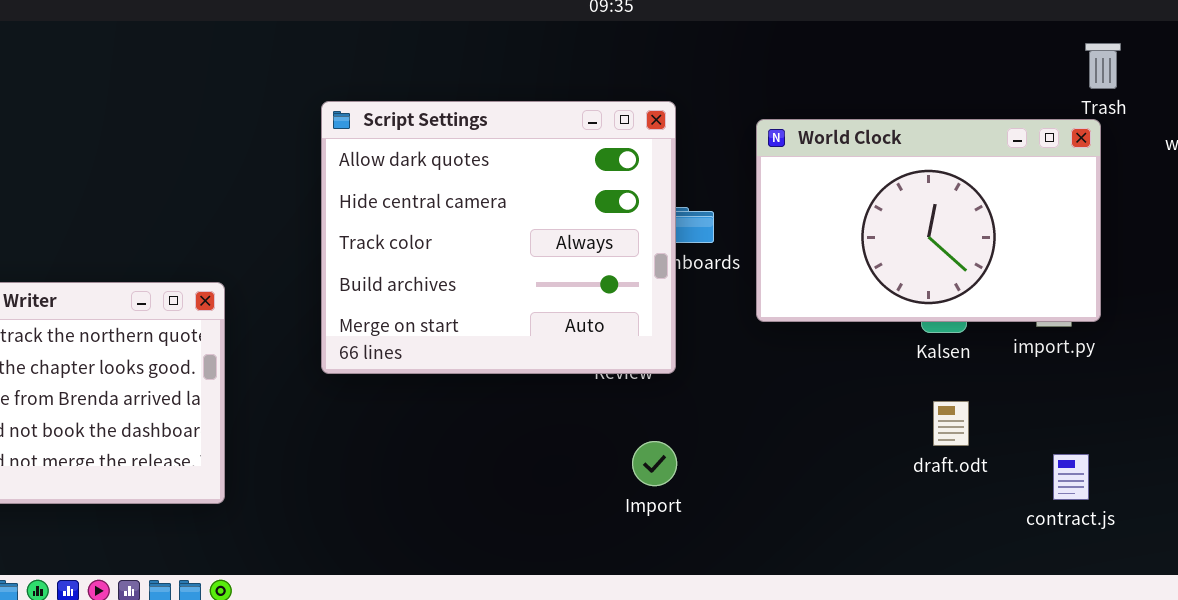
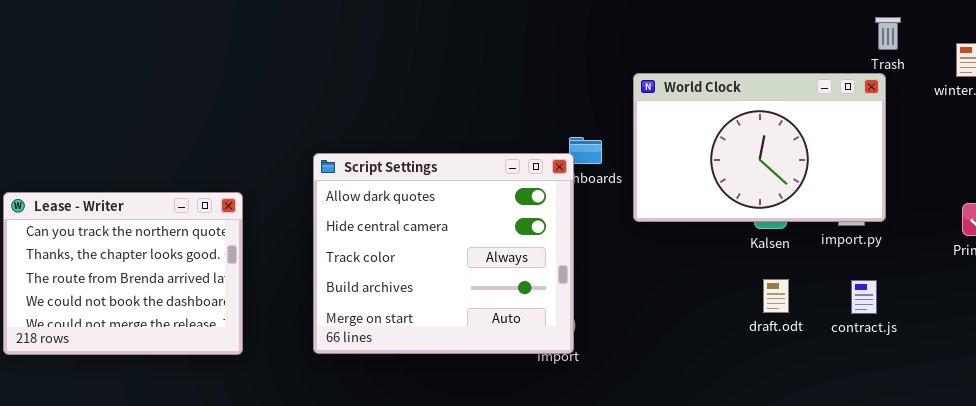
Script Settings: [321,101,676,374] -> [313,153,574,354], moved
contract.js: [1053,454,1089,500] -> [851,280,877,314], moved

